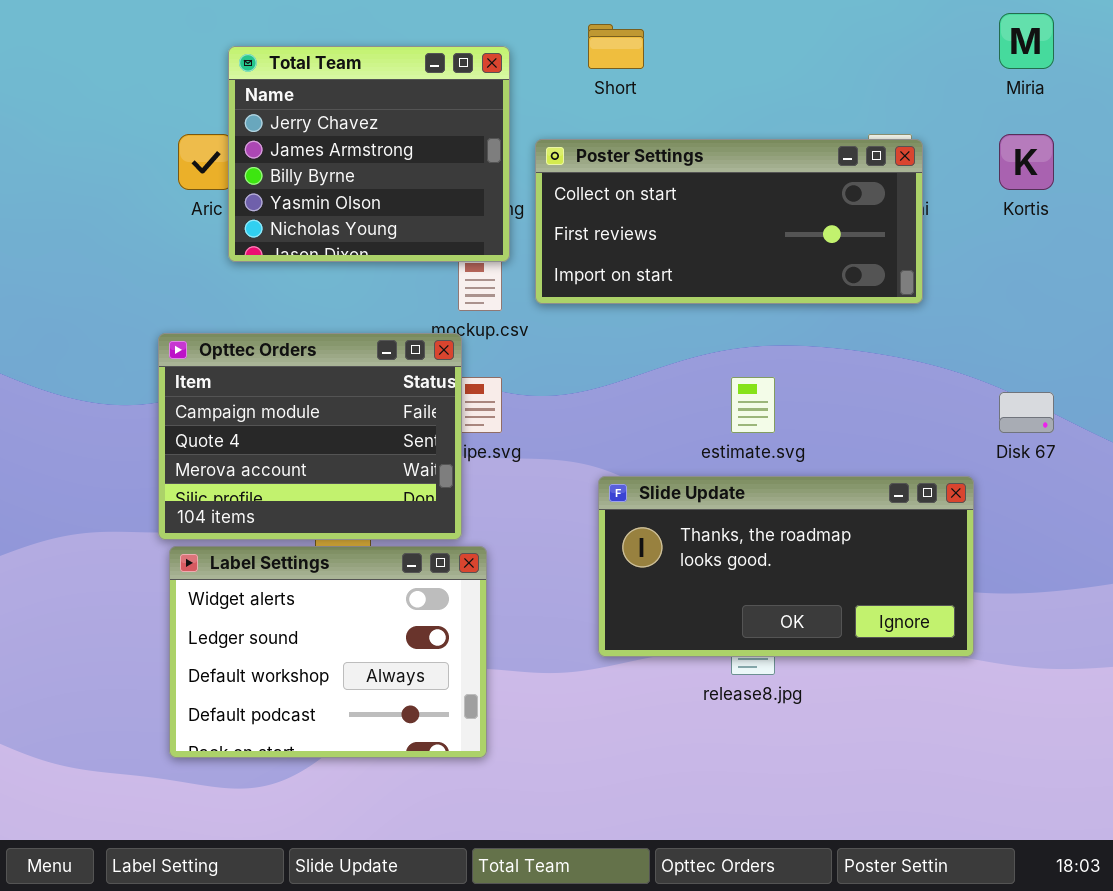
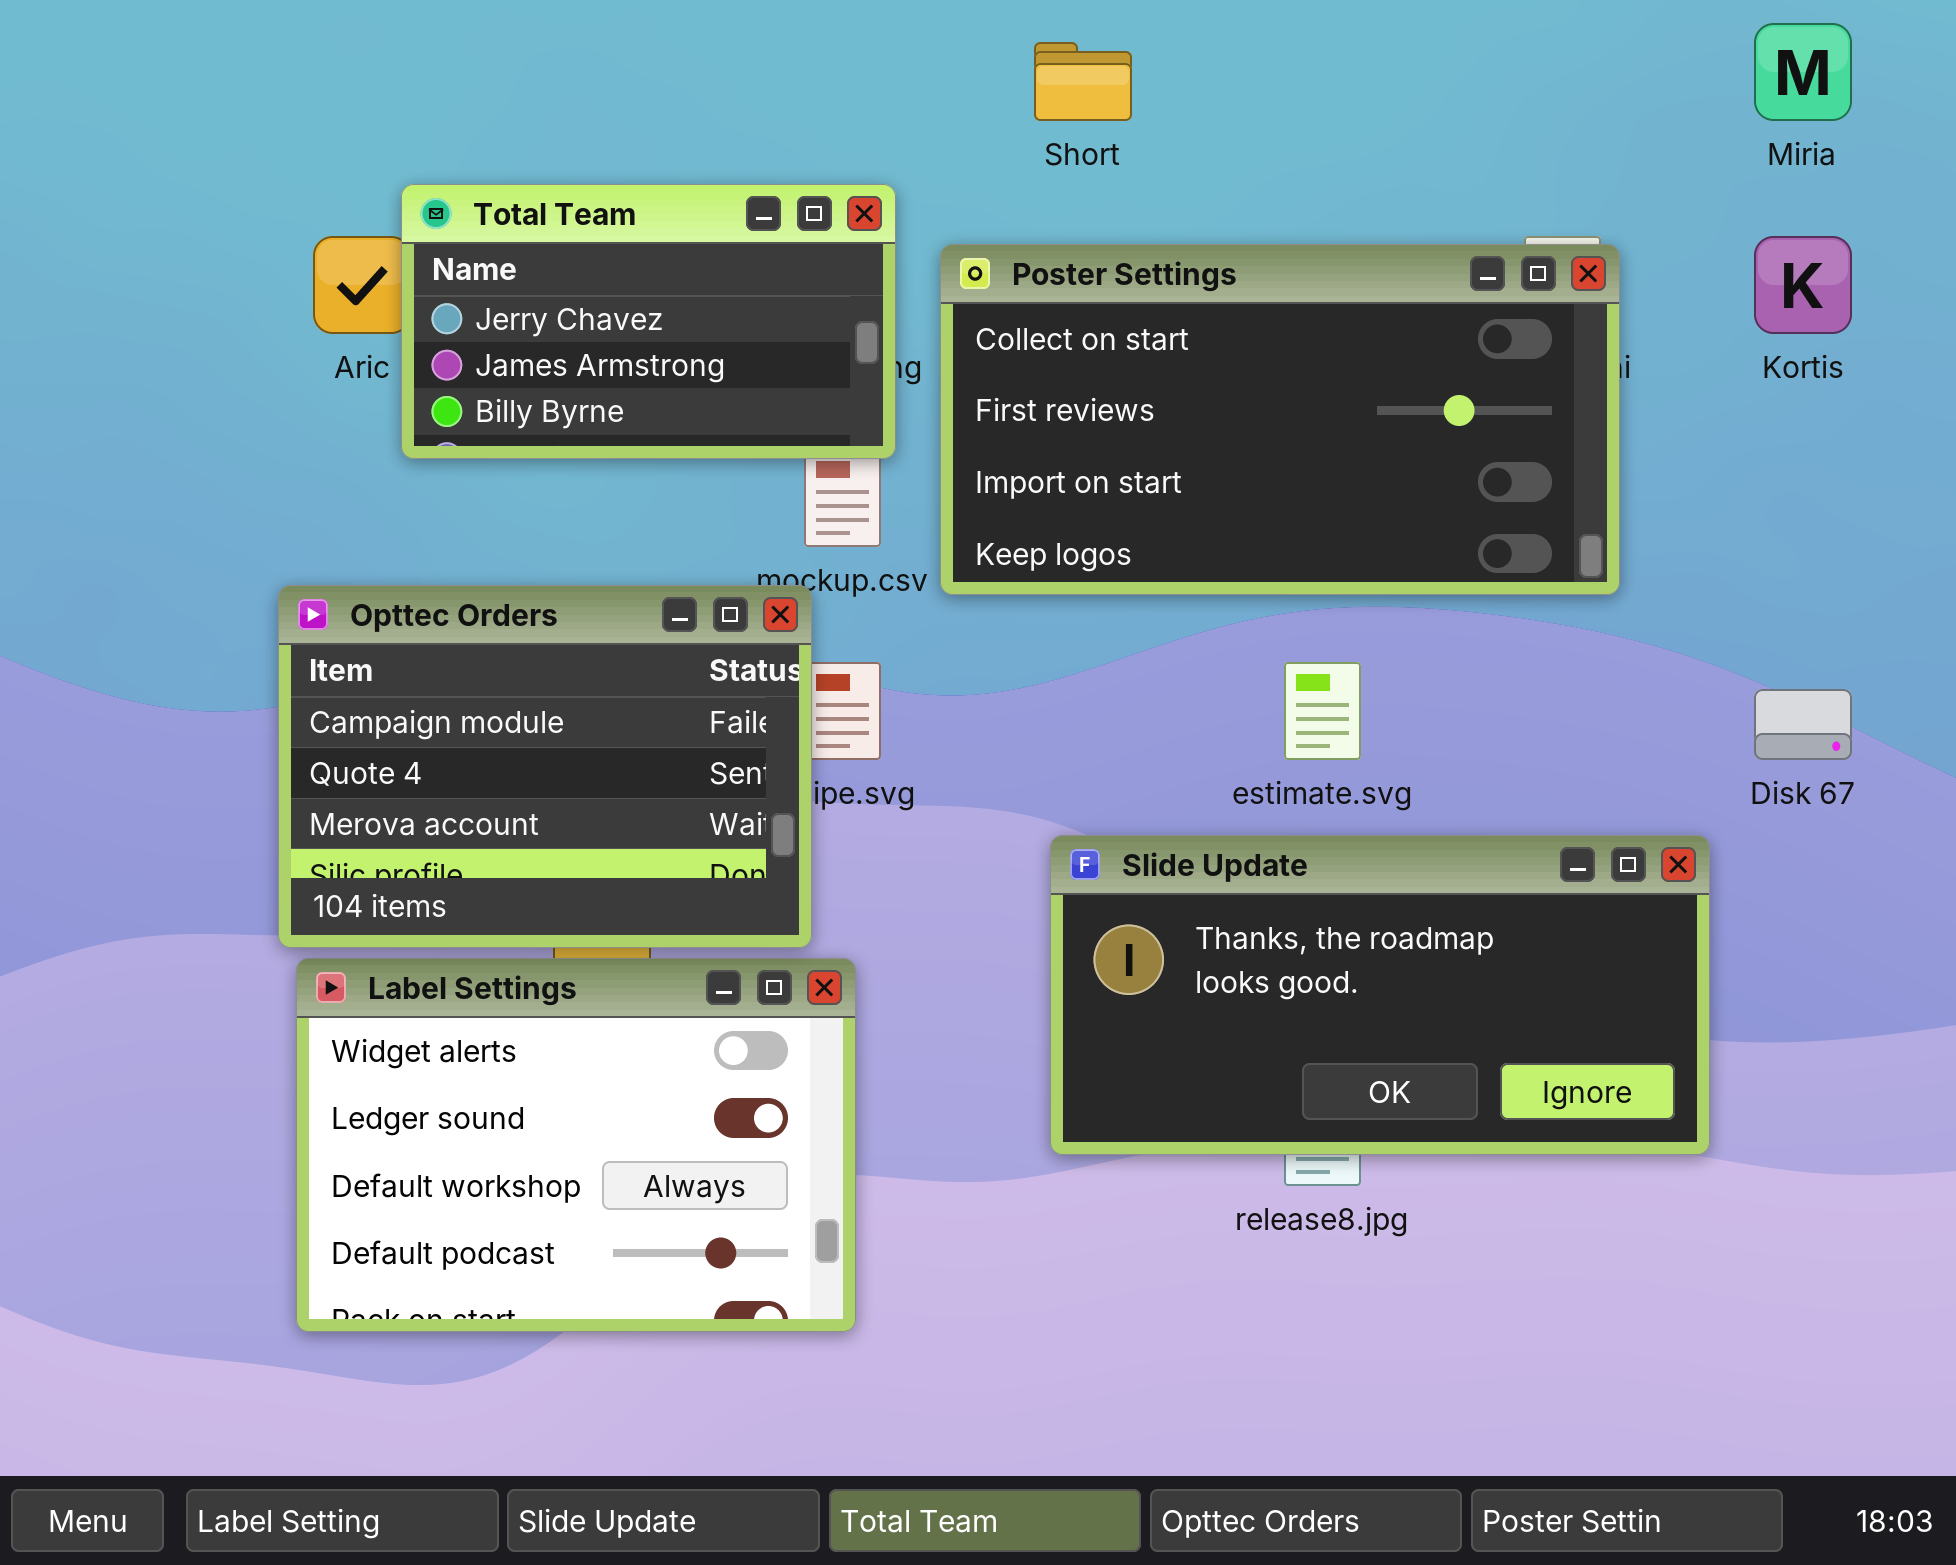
Total Team: [228,46,510,262] -> [401,184,896,459], resized
Poster Settings: [535,139,923,304] -> [940,244,1620,595], resized

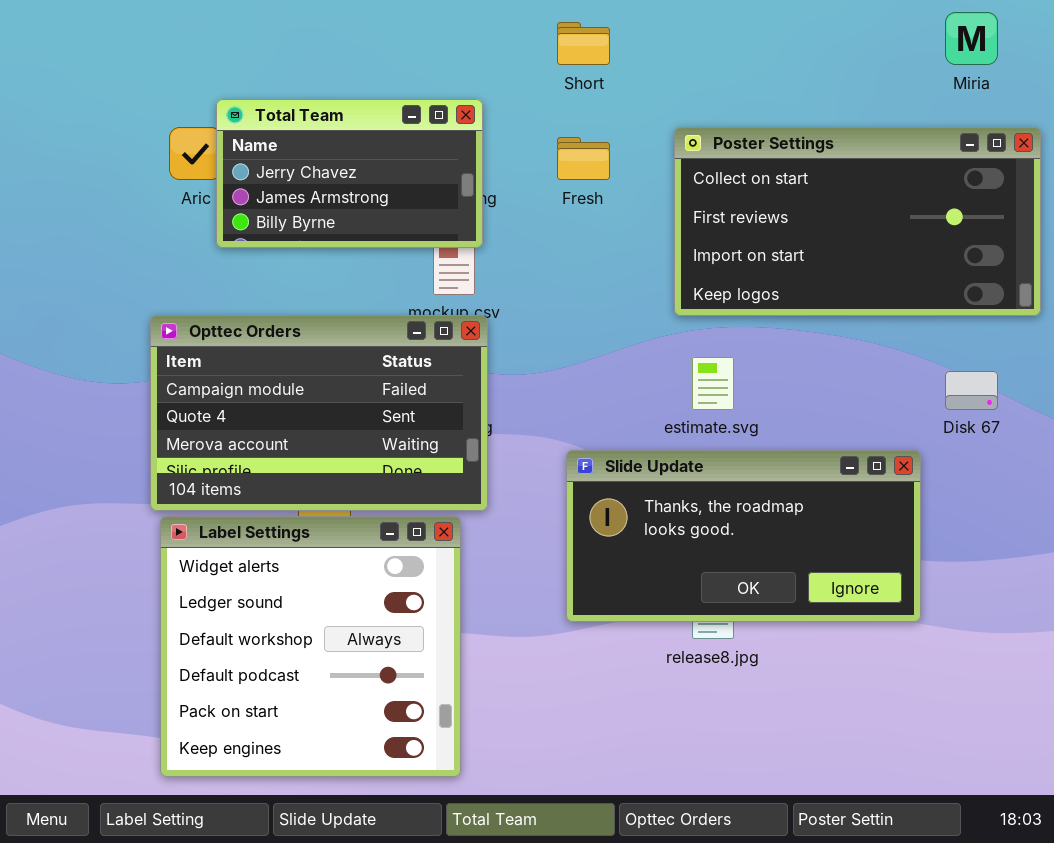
Poster Settings: [940,244,1620,595] -> [674,127,1041,316], moved
Opttec Orders: [278,585,812,948] -> [150,315,488,511], resized
Label Settings: [296,958,856,1332] -> [160,516,461,777], resized

